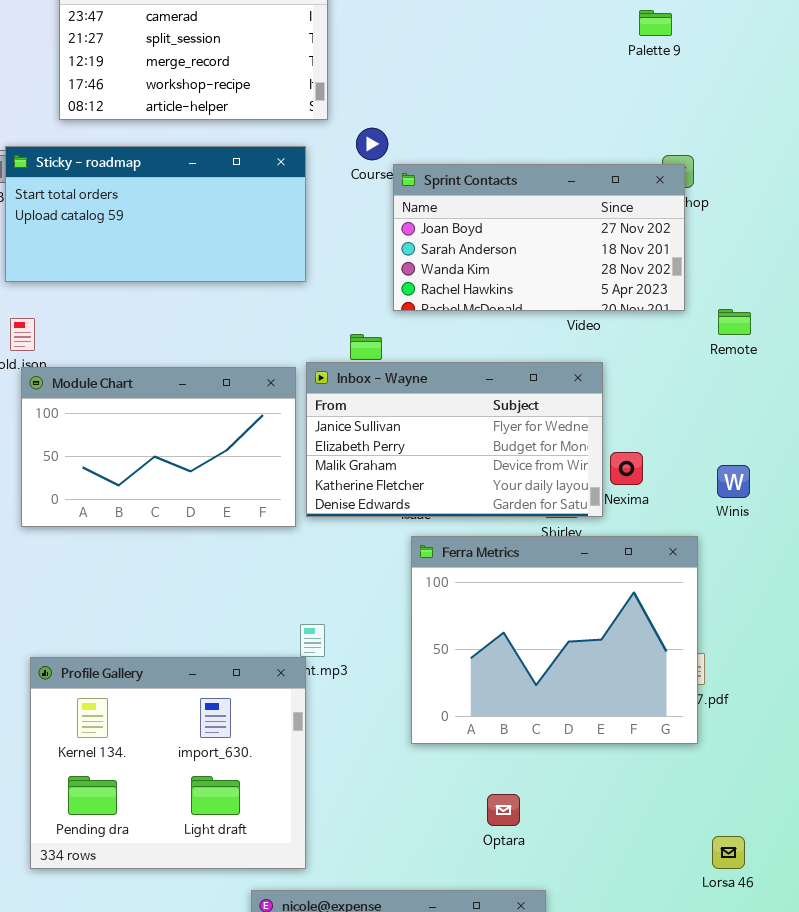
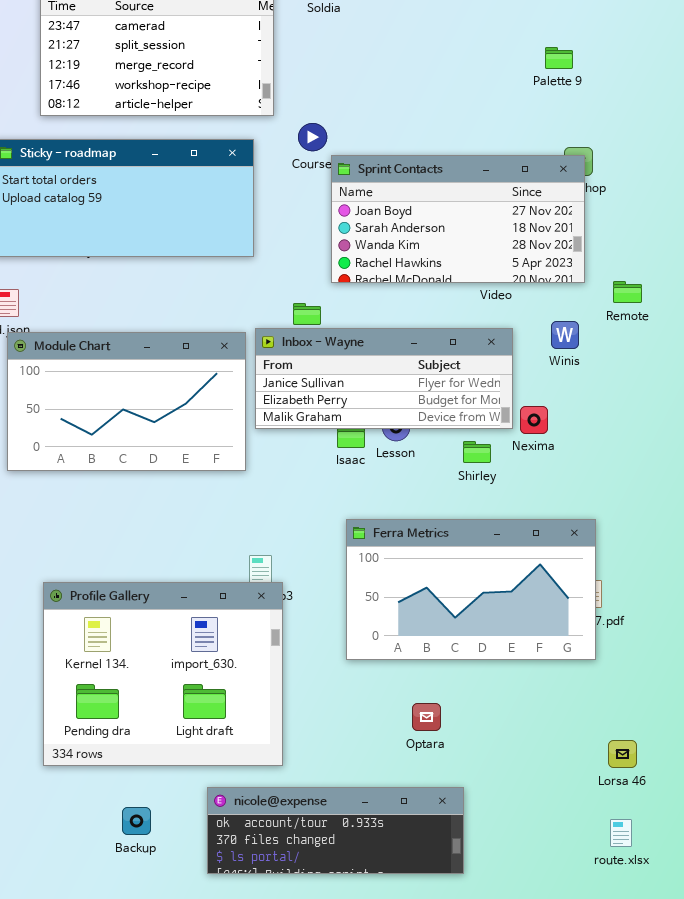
Palette 9: [639,10,672,36] -> [545,47,573,69], moved
Inbox - Wayne: [306,362,603,517] -> [255,328,513,429], resized
Winis: [717,465,750,498] -> [551,321,579,349], moved
Ferra Metrics: [411,536,698,744] -> [346,519,596,660], resized
Profile Gallery: [30,657,306,869] -> [43,582,283,766], moved

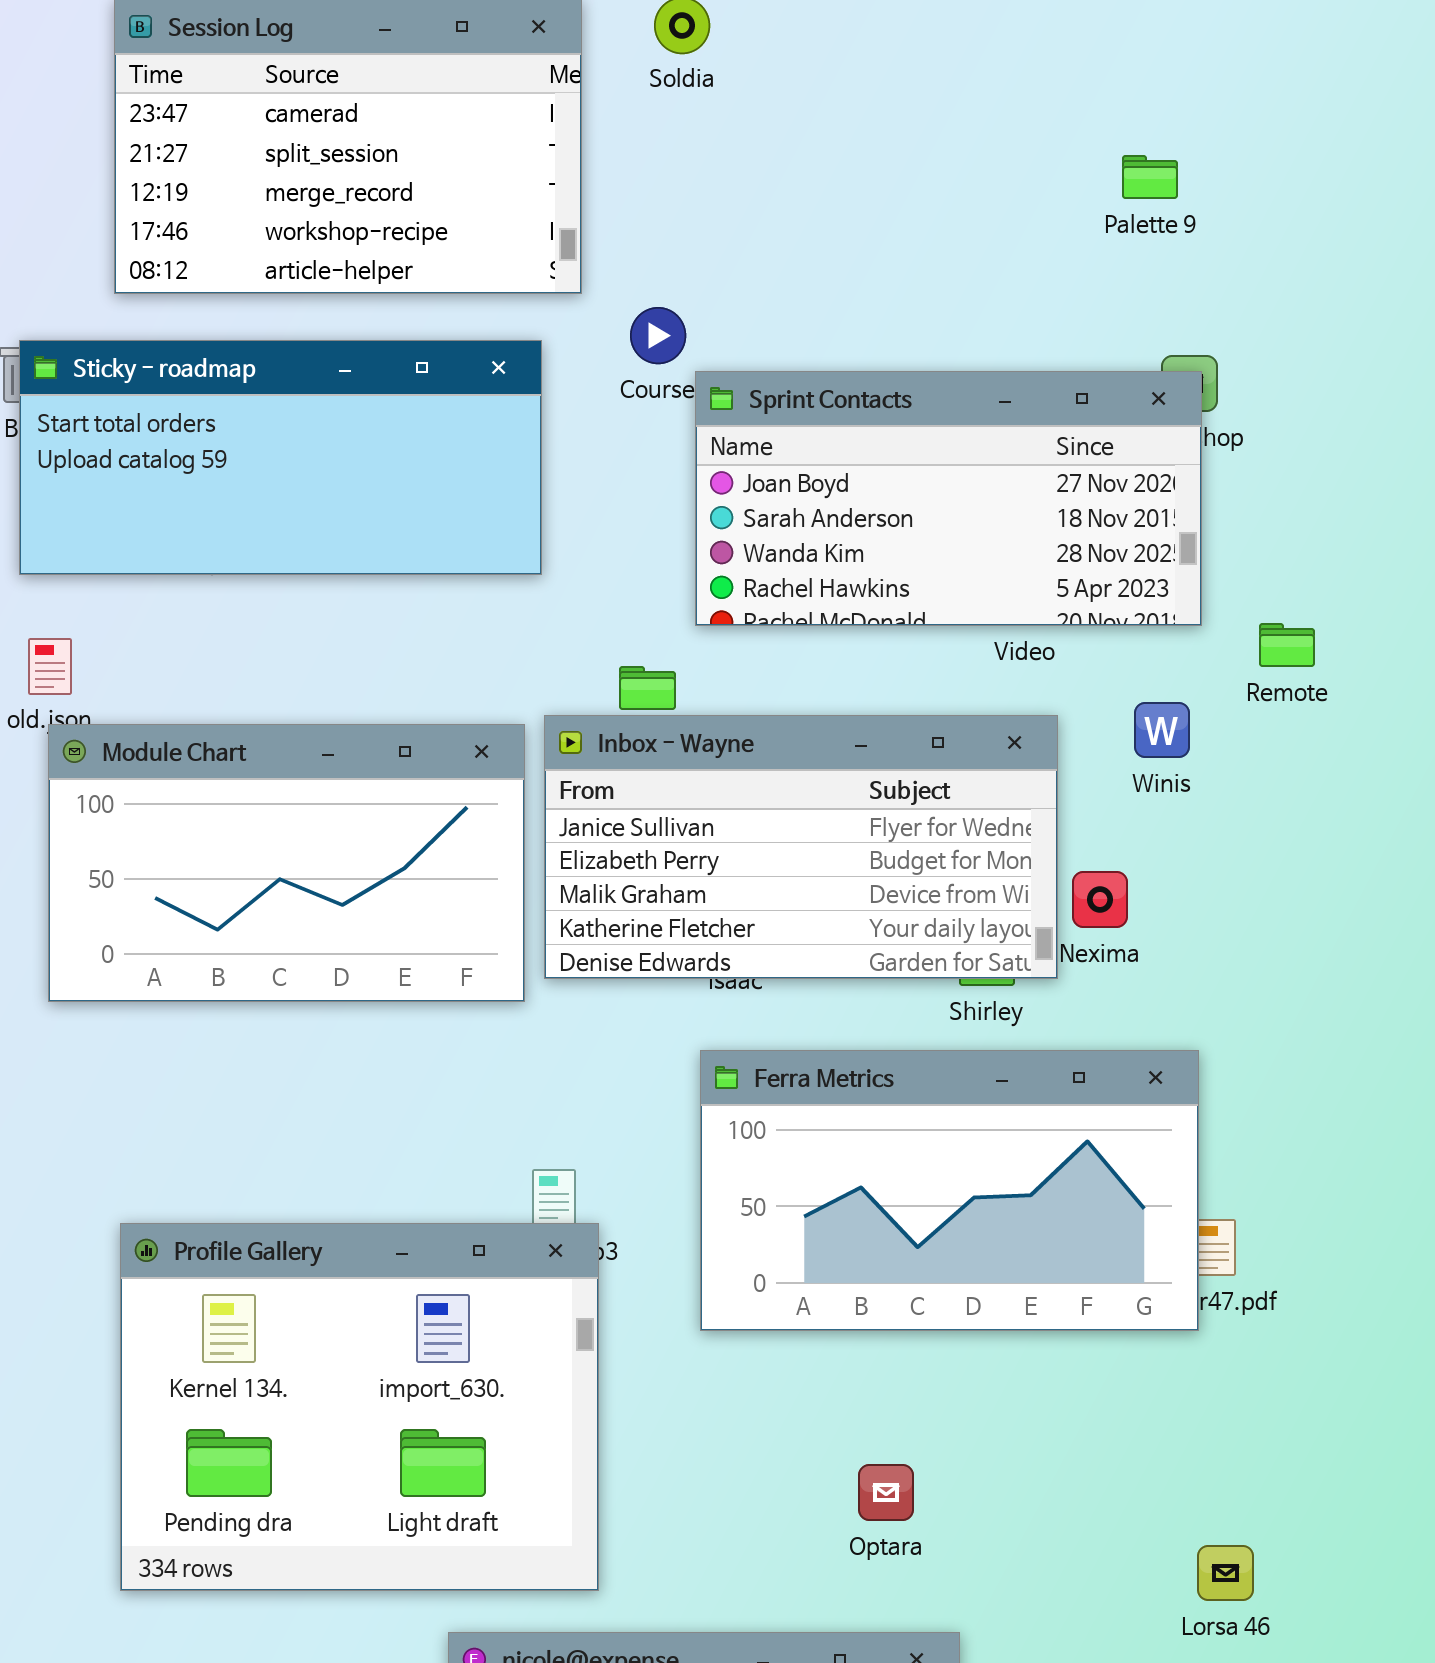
Inbox - Wayne: [255,328,513,429] -> [544,715,1058,979], resized
Ferra Metrics: [346,519,596,660] -> [700,1050,1199,1331], moved
Lorsa 46: [608,740,637,768] -> [1197,1545,1254,1601], moved

